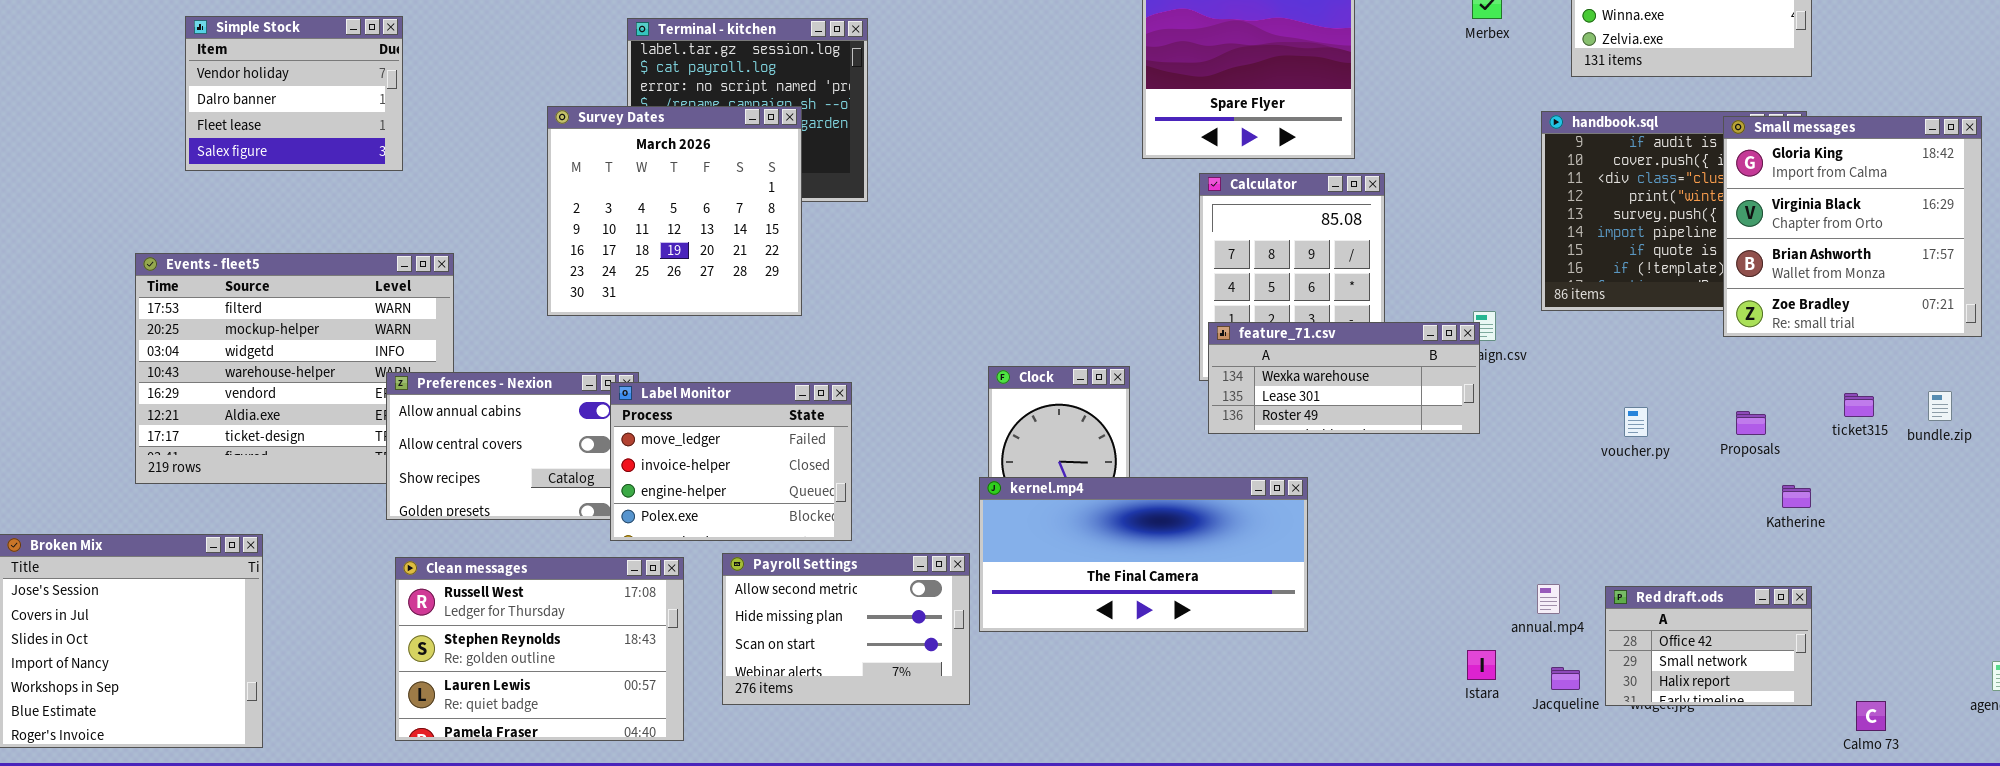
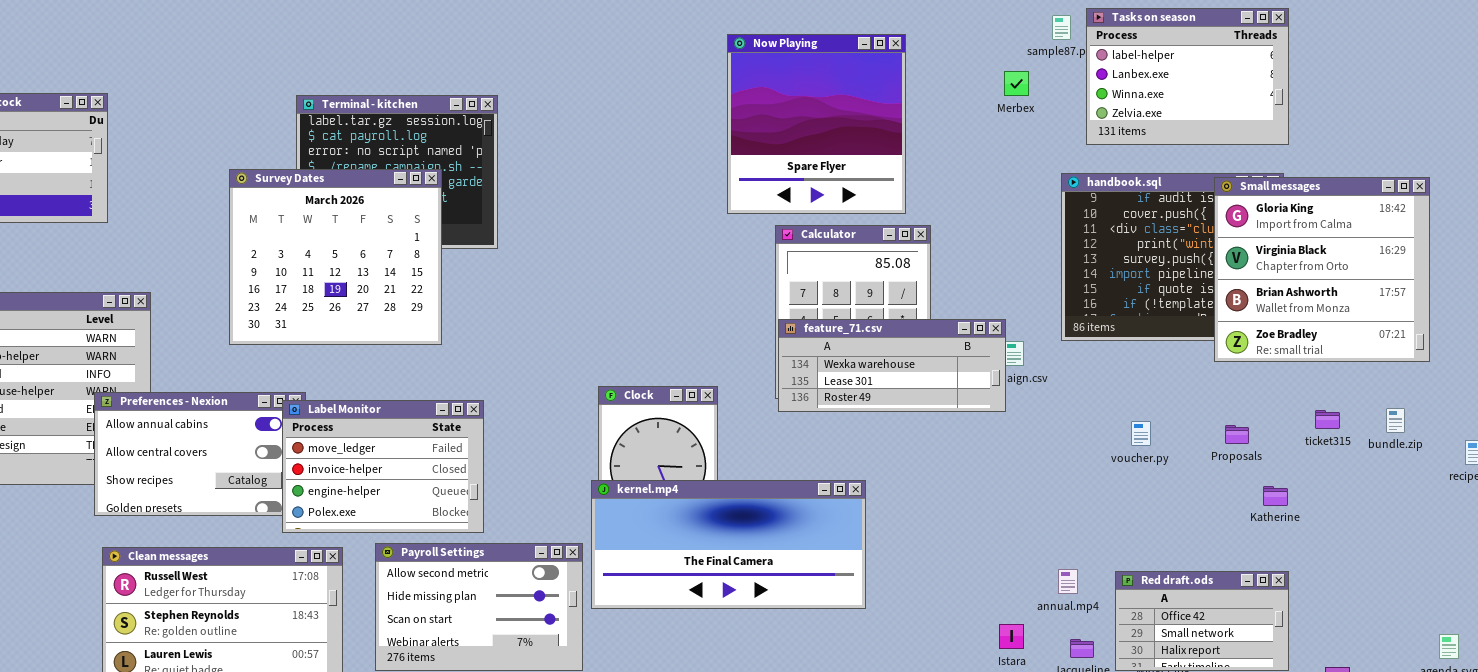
feature_71.csv: [1208,322,1480,434] -> [778,319,1006,412], moved

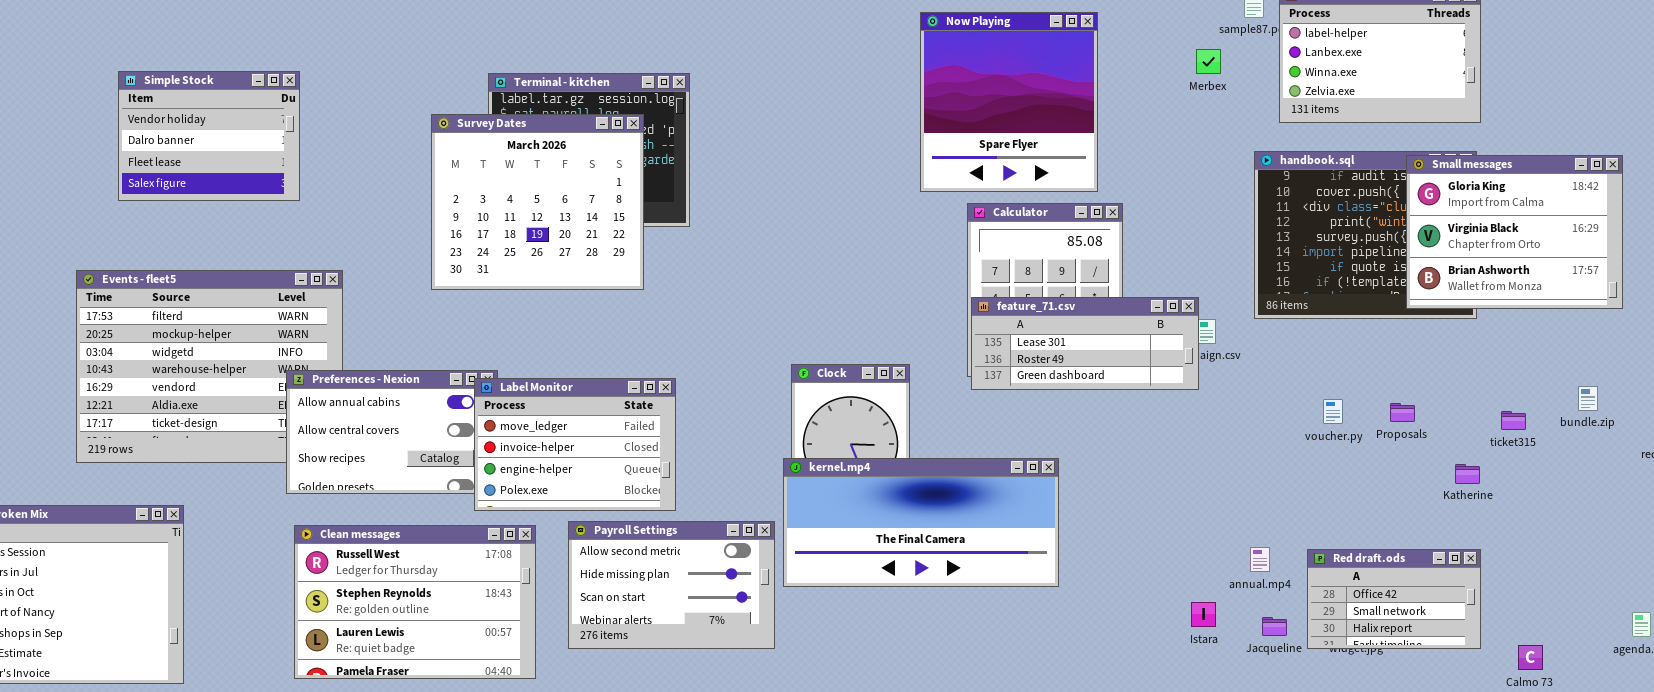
Survey Dates: [229,169,442,345] -> [431,114,644,290], moved
Small messages: [1214,177,1430,362] -> [1406,155,1623,309], resized
feature_71.csv: [778,319,1006,412] -> [971,297,1199,390], scrolled down 1 row
ticket315: [1315,410,1340,429] -> [1501,411,1526,430], moved
Proposals: [1225,425,1249,444] -> [1390,403,1415,422], moved

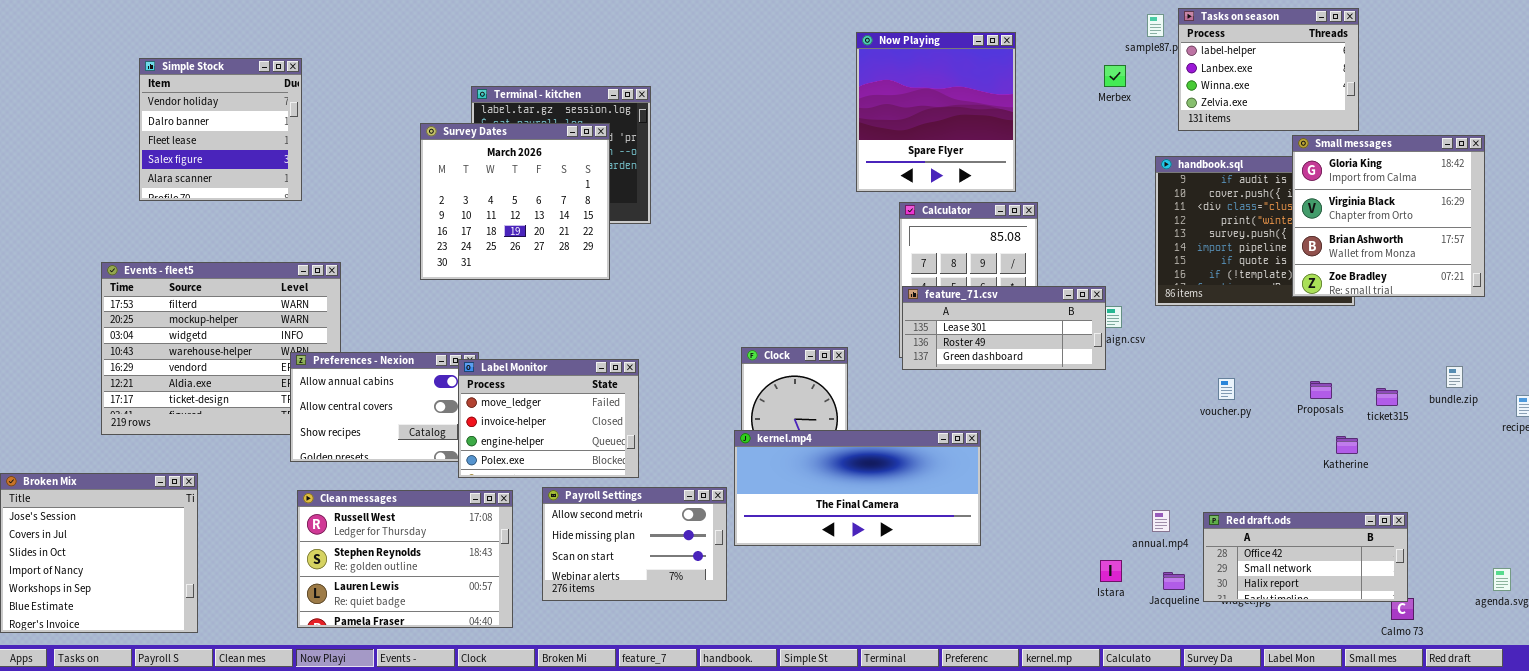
Simple Stock: [118,71,300,201] -> [139,58,302,201], resized
Small messages: [1406,155,1623,309] -> [1292,135,1485,297], resized
Proposals: [1390,403,1415,422] -> [1310,381,1332,399], moved
Red draft.ods: [1307,549,1481,649] -> [1203,512,1408,602], resized

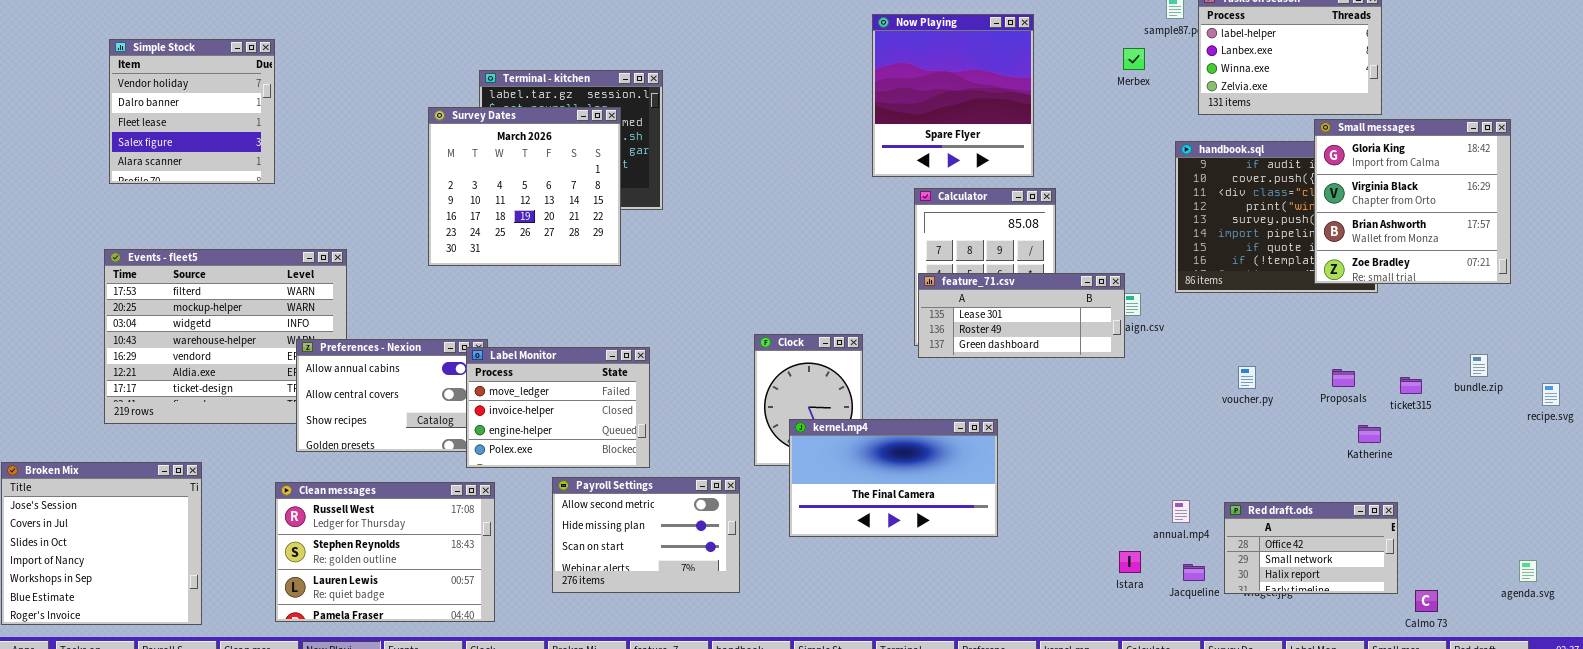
Simple Stock: [139,58,302,201] -> [109,39,275,184], moved
kernel.mp4: [734,430,981,546] -> [789,419,998,537], resized
Clean messages: [297,490,513,628] -> [275,482,495,622], moved
Red draft.ods: [1203,512,1408,602] -> [1224,502,1398,594], resized

